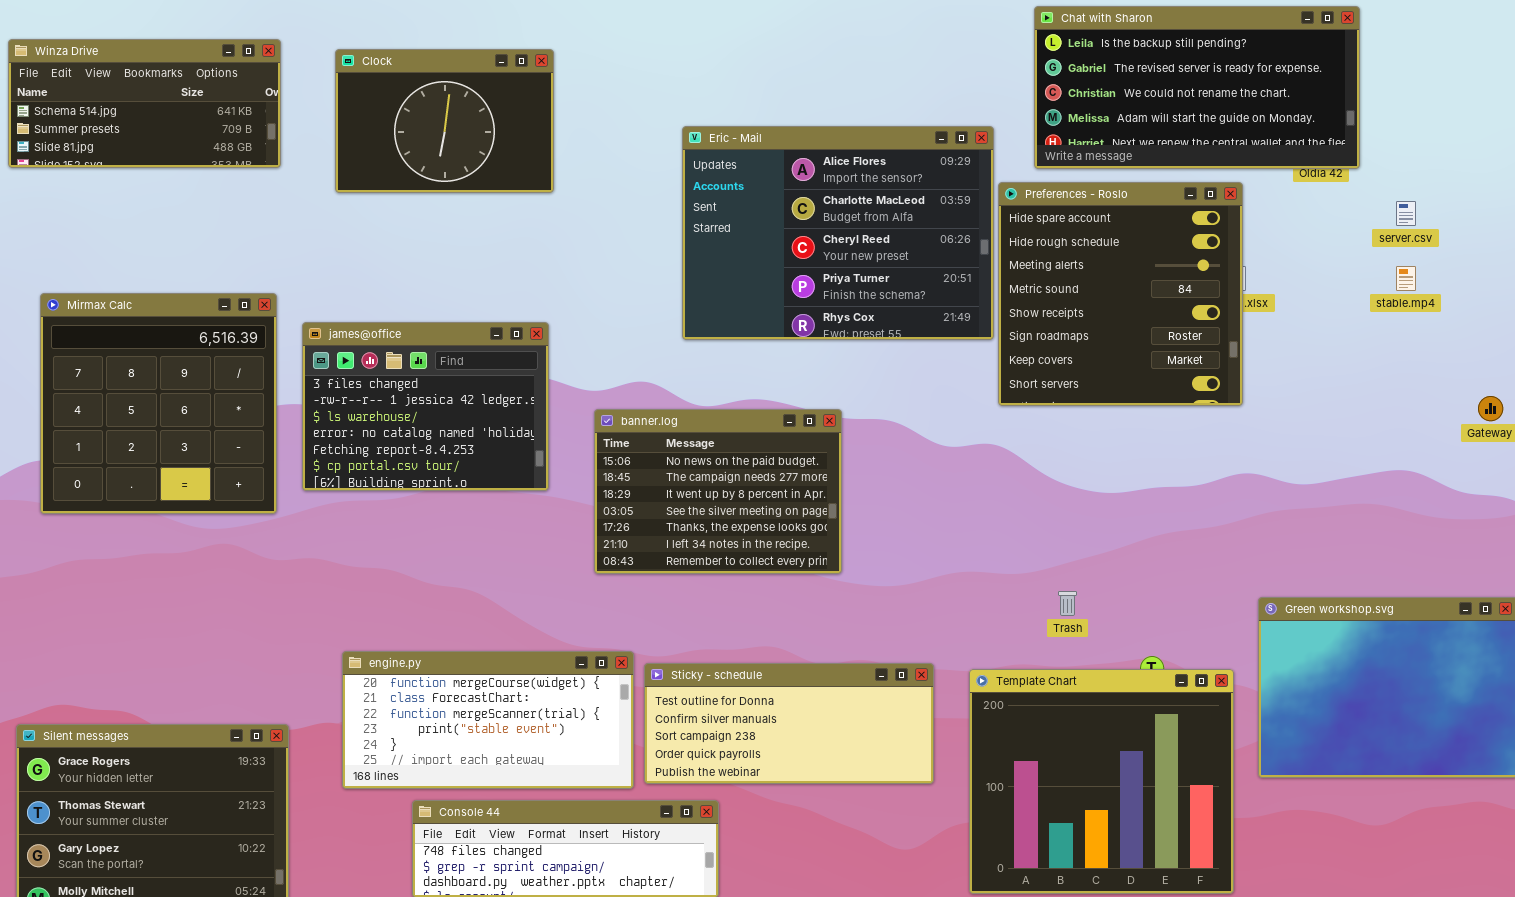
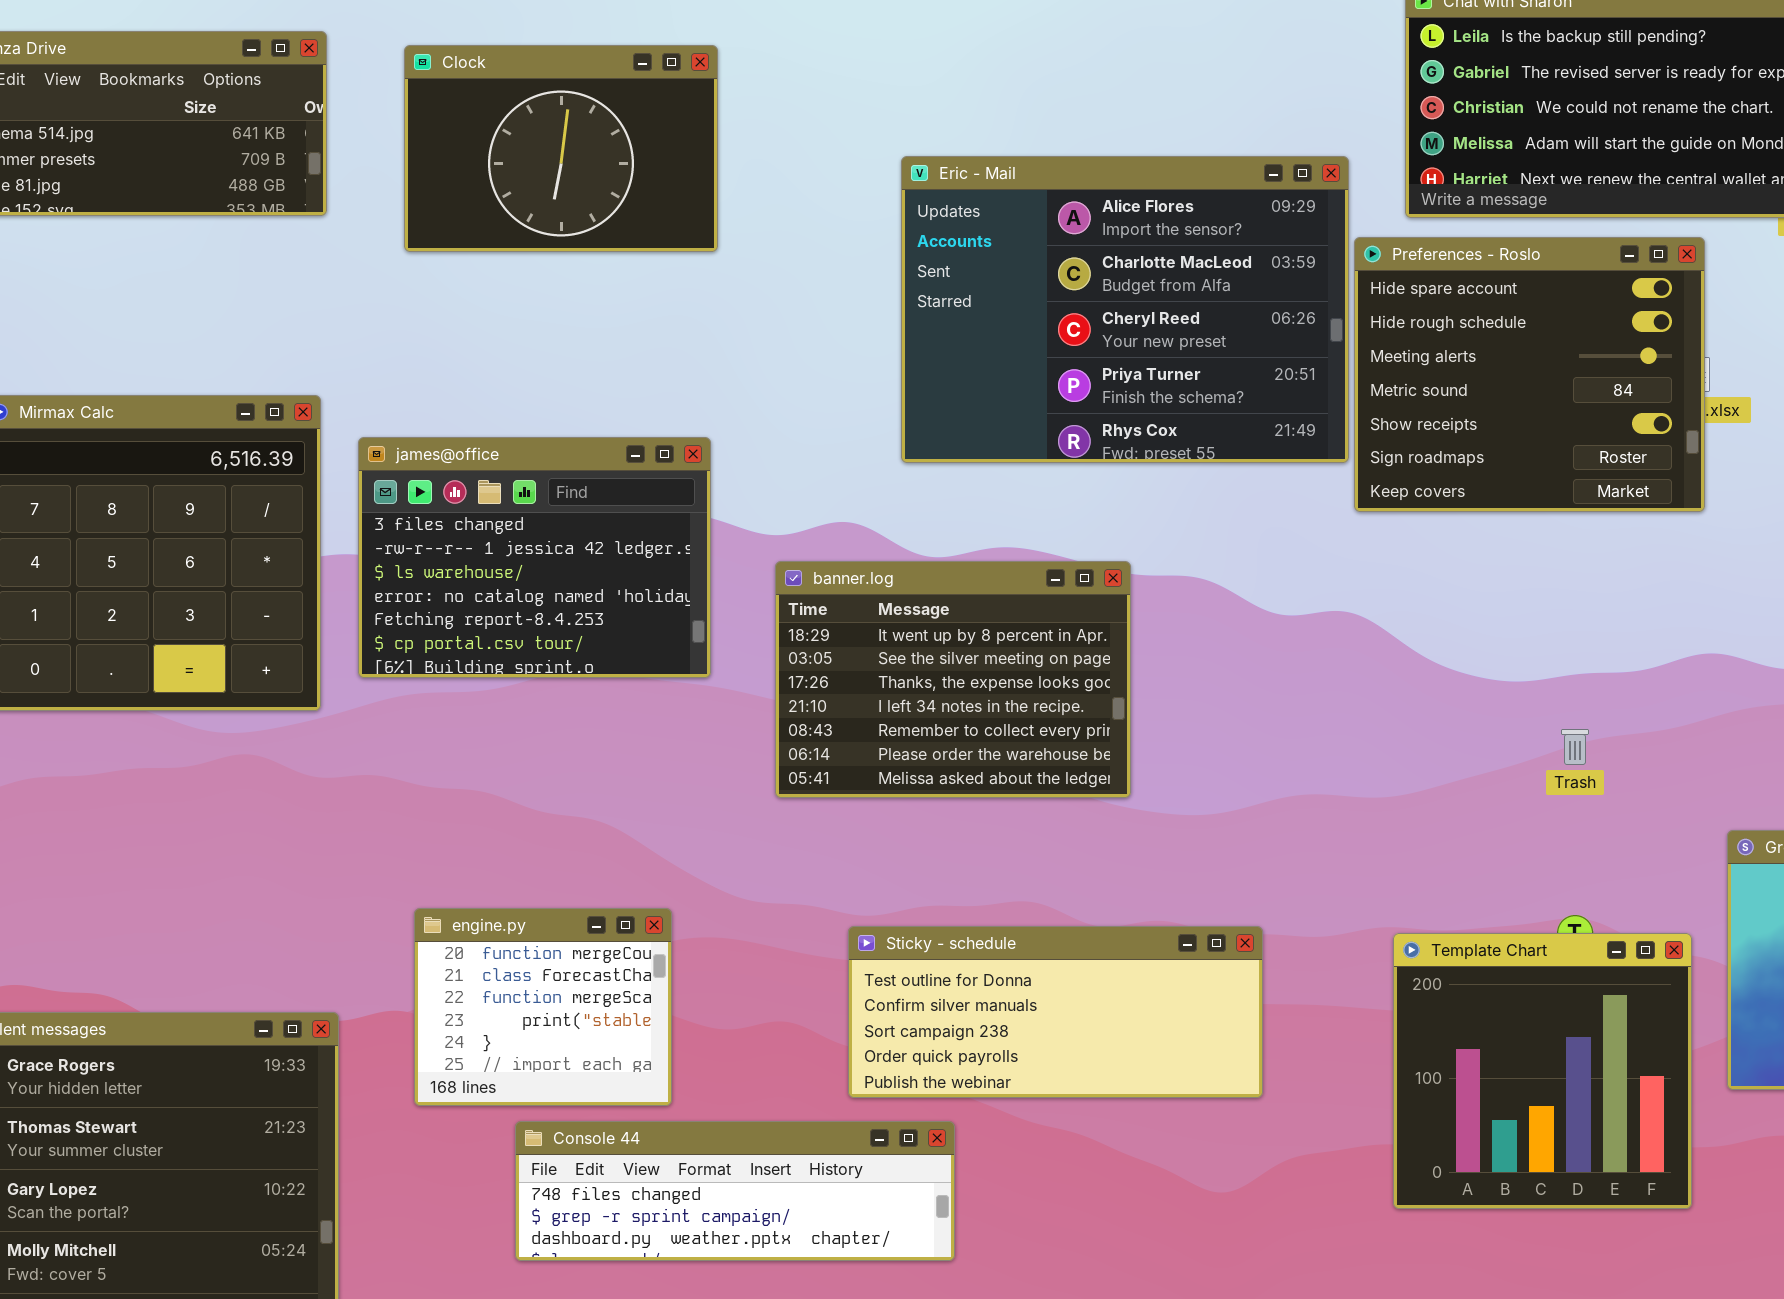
Preferences - Roslo: [998,182,1243,406] -> [1354,237,1705,512], resized
banner.log: [594,409,842,574] -> [775,561,1131,798], scrolled down 2 rows
Trash: [1058,591,1077,616] -> [1561,729,1589,765], moved
engine.py: [342,651,634,789] -> [414,908,672,1106], resized
Template Chart: [969,669,1234,894] -> [1393,933,1692,1209], resized

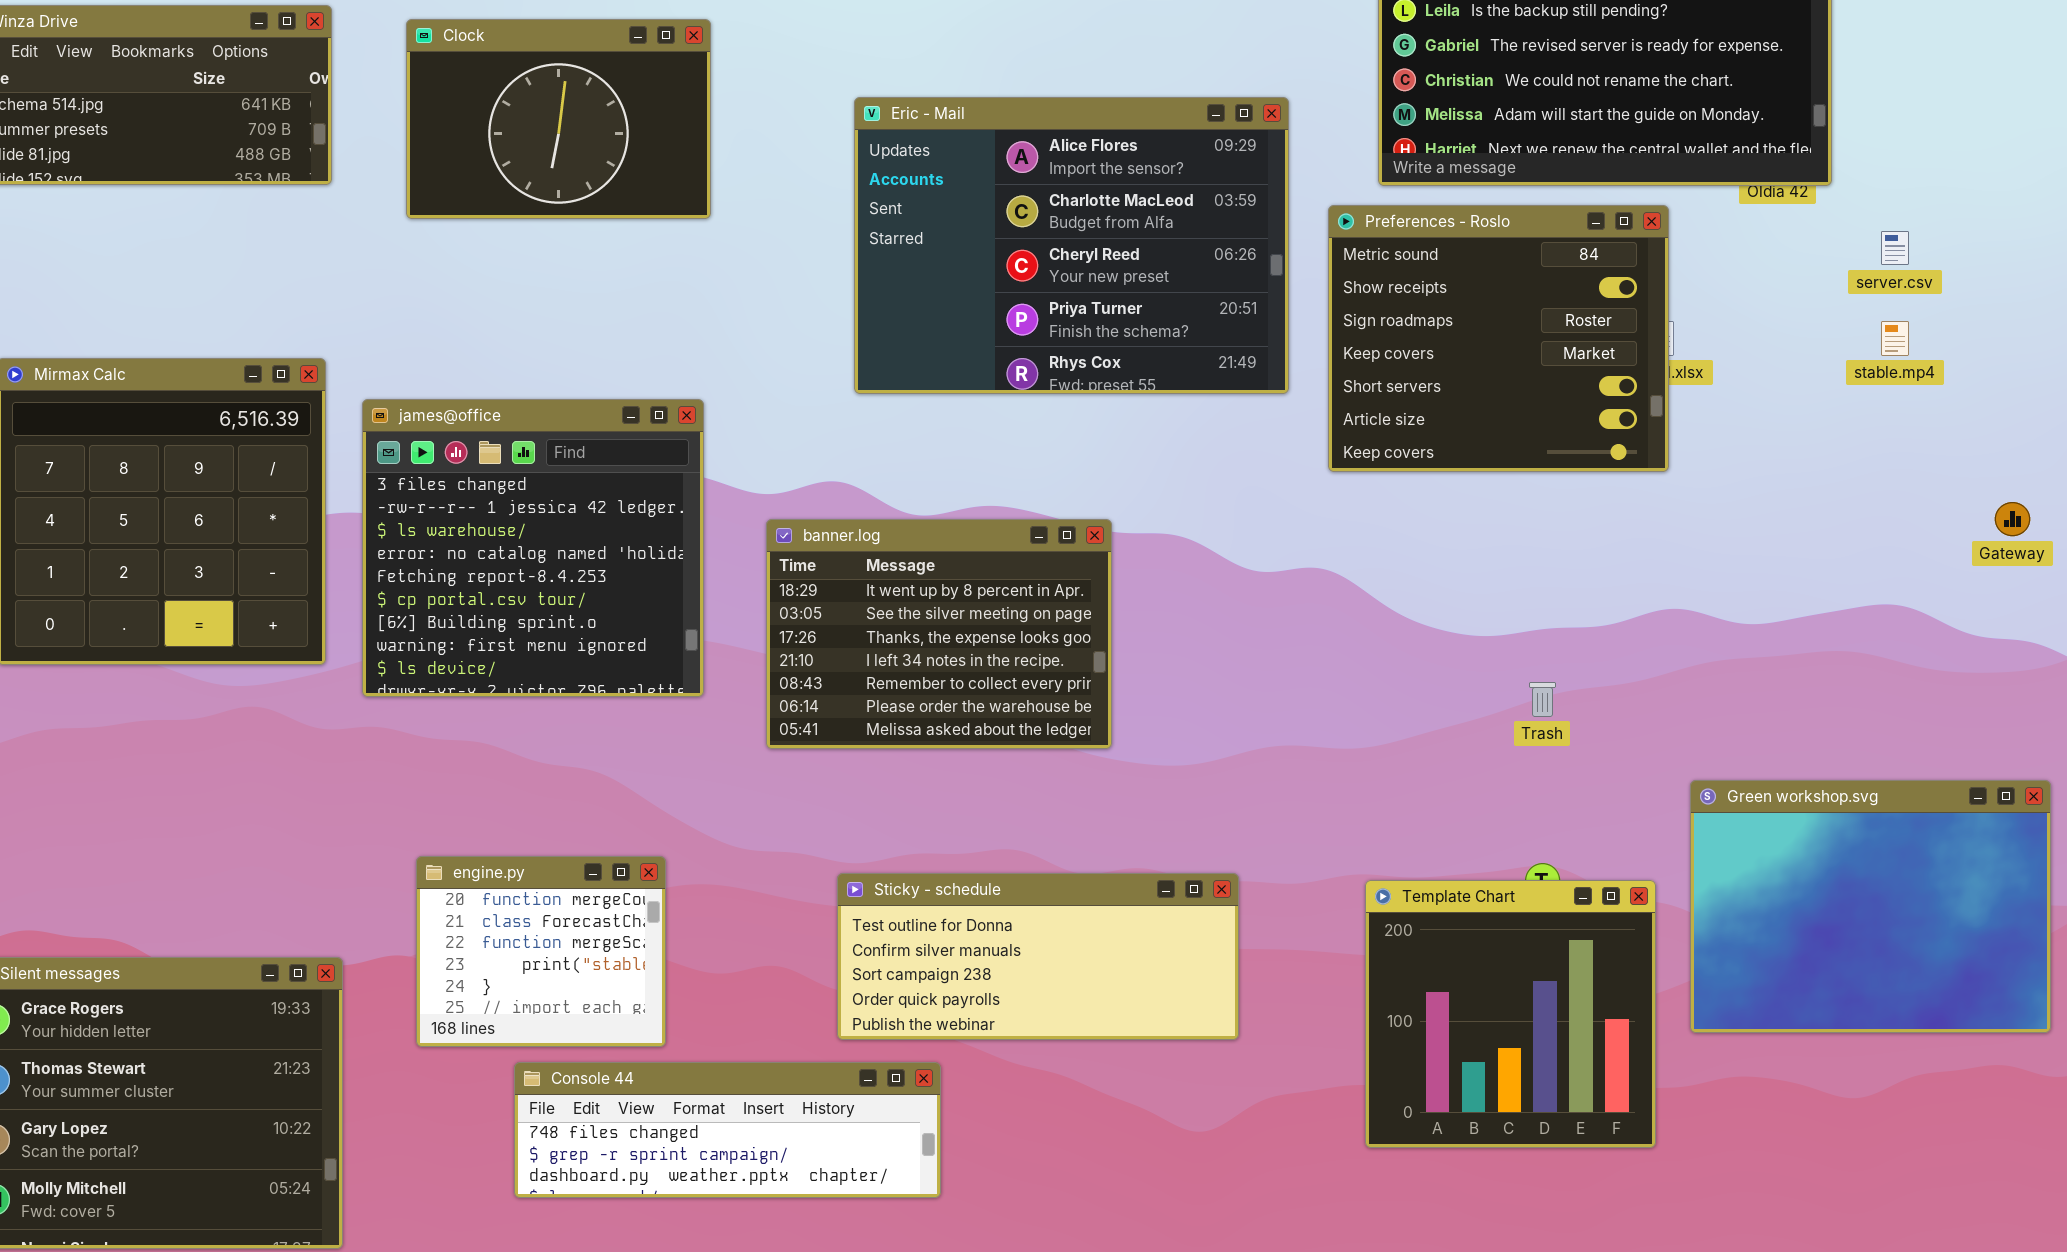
Eric - Mail: [901,156,1349,463] -> [854,97,1289,394], moved
Preferences - Roslo: [1354,237,1705,512] -> [1328,205,1669,472], scrolled down 3 rows
james@office: [358,437,711,678] -> [362,399,704,697], resized

